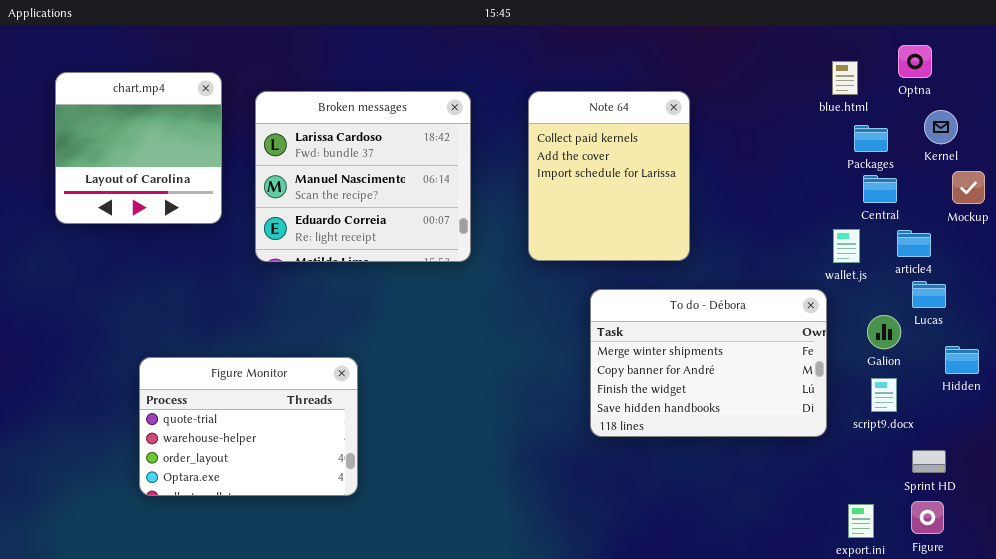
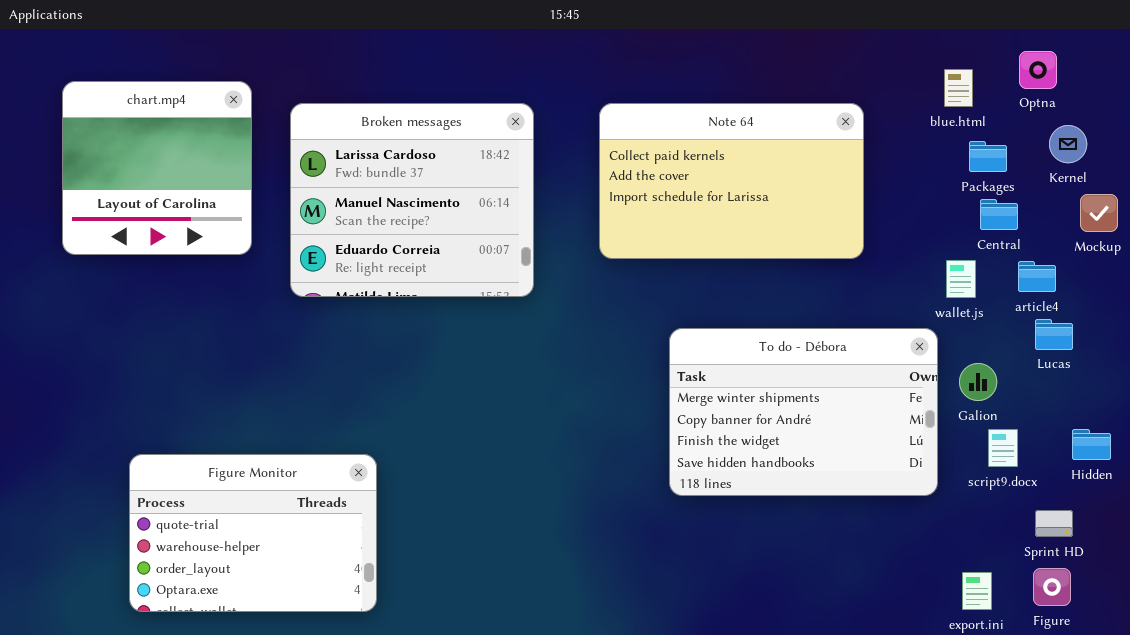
Note 64: [528,91,690,261] -> [599,103,864,259], resized
Galion: [867,315,901,349] -> [959,363,997,401], moved
Hidden: [945,346,979,374] -> [1072,429,1111,460], moved
Figure Monitor: [139,357,358,496] -> [129,454,377,612], moved

